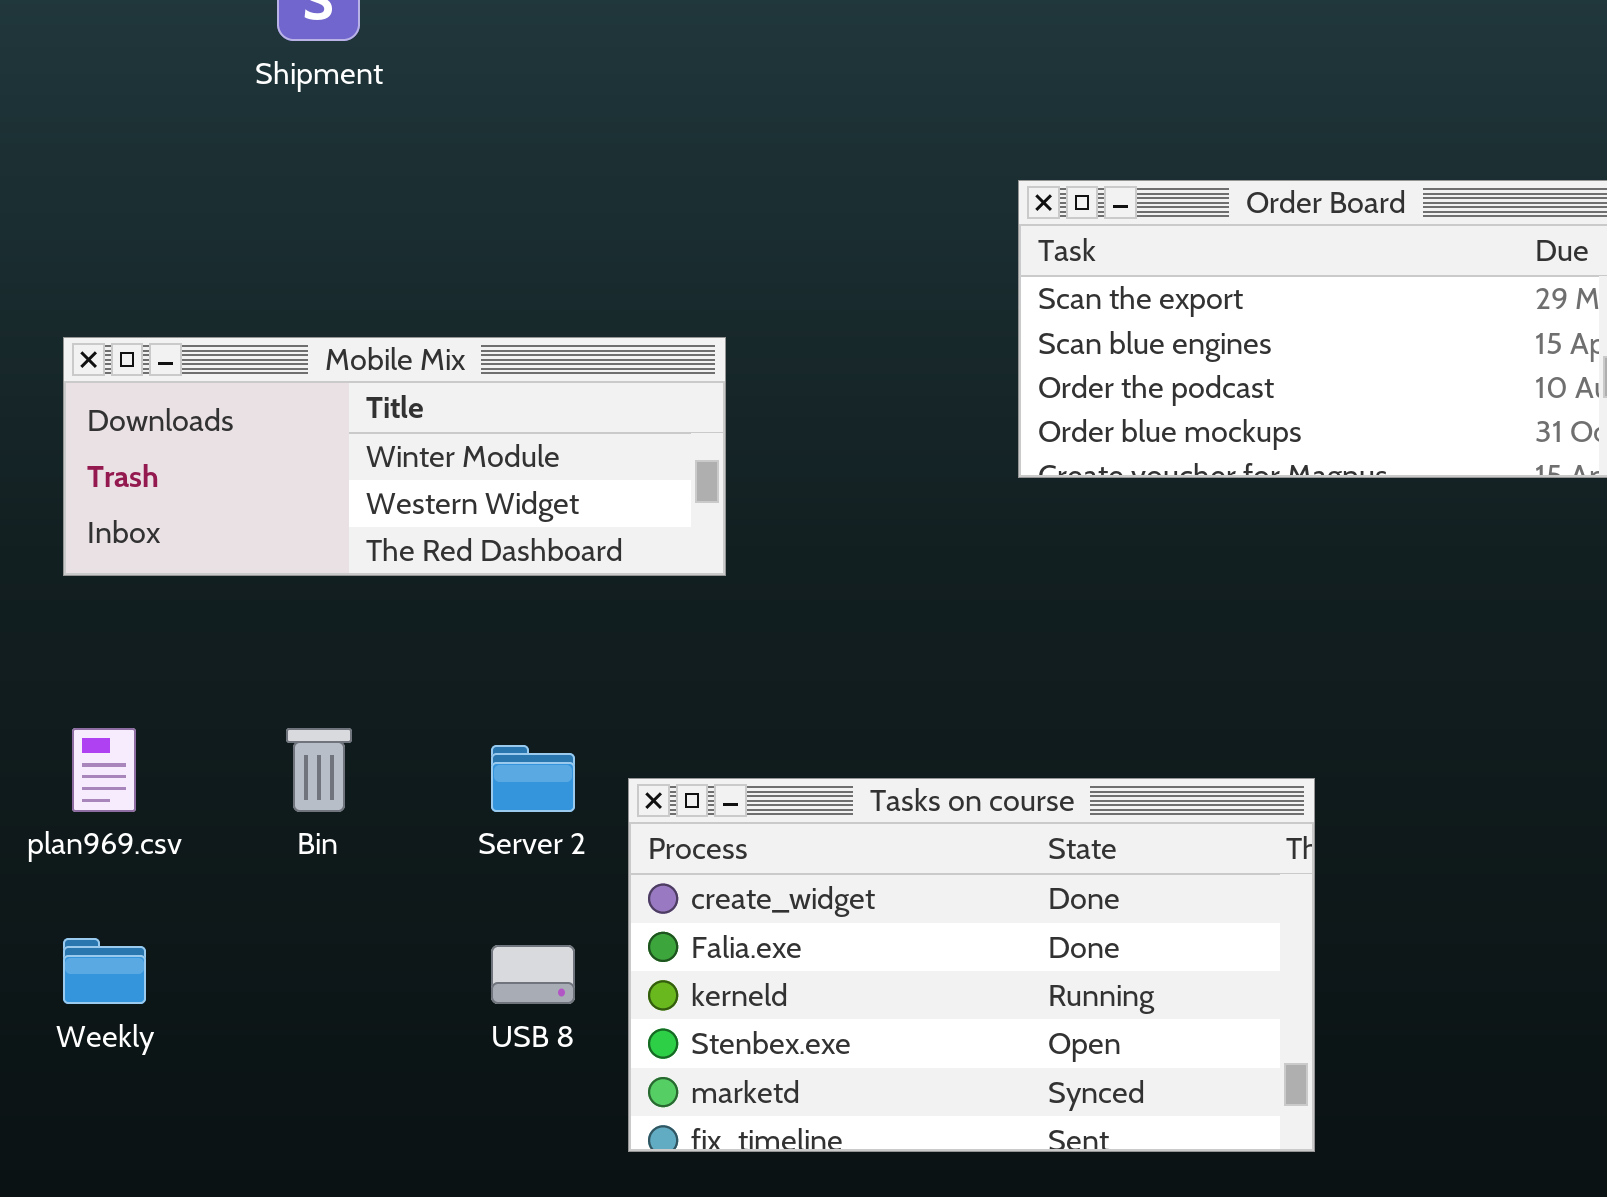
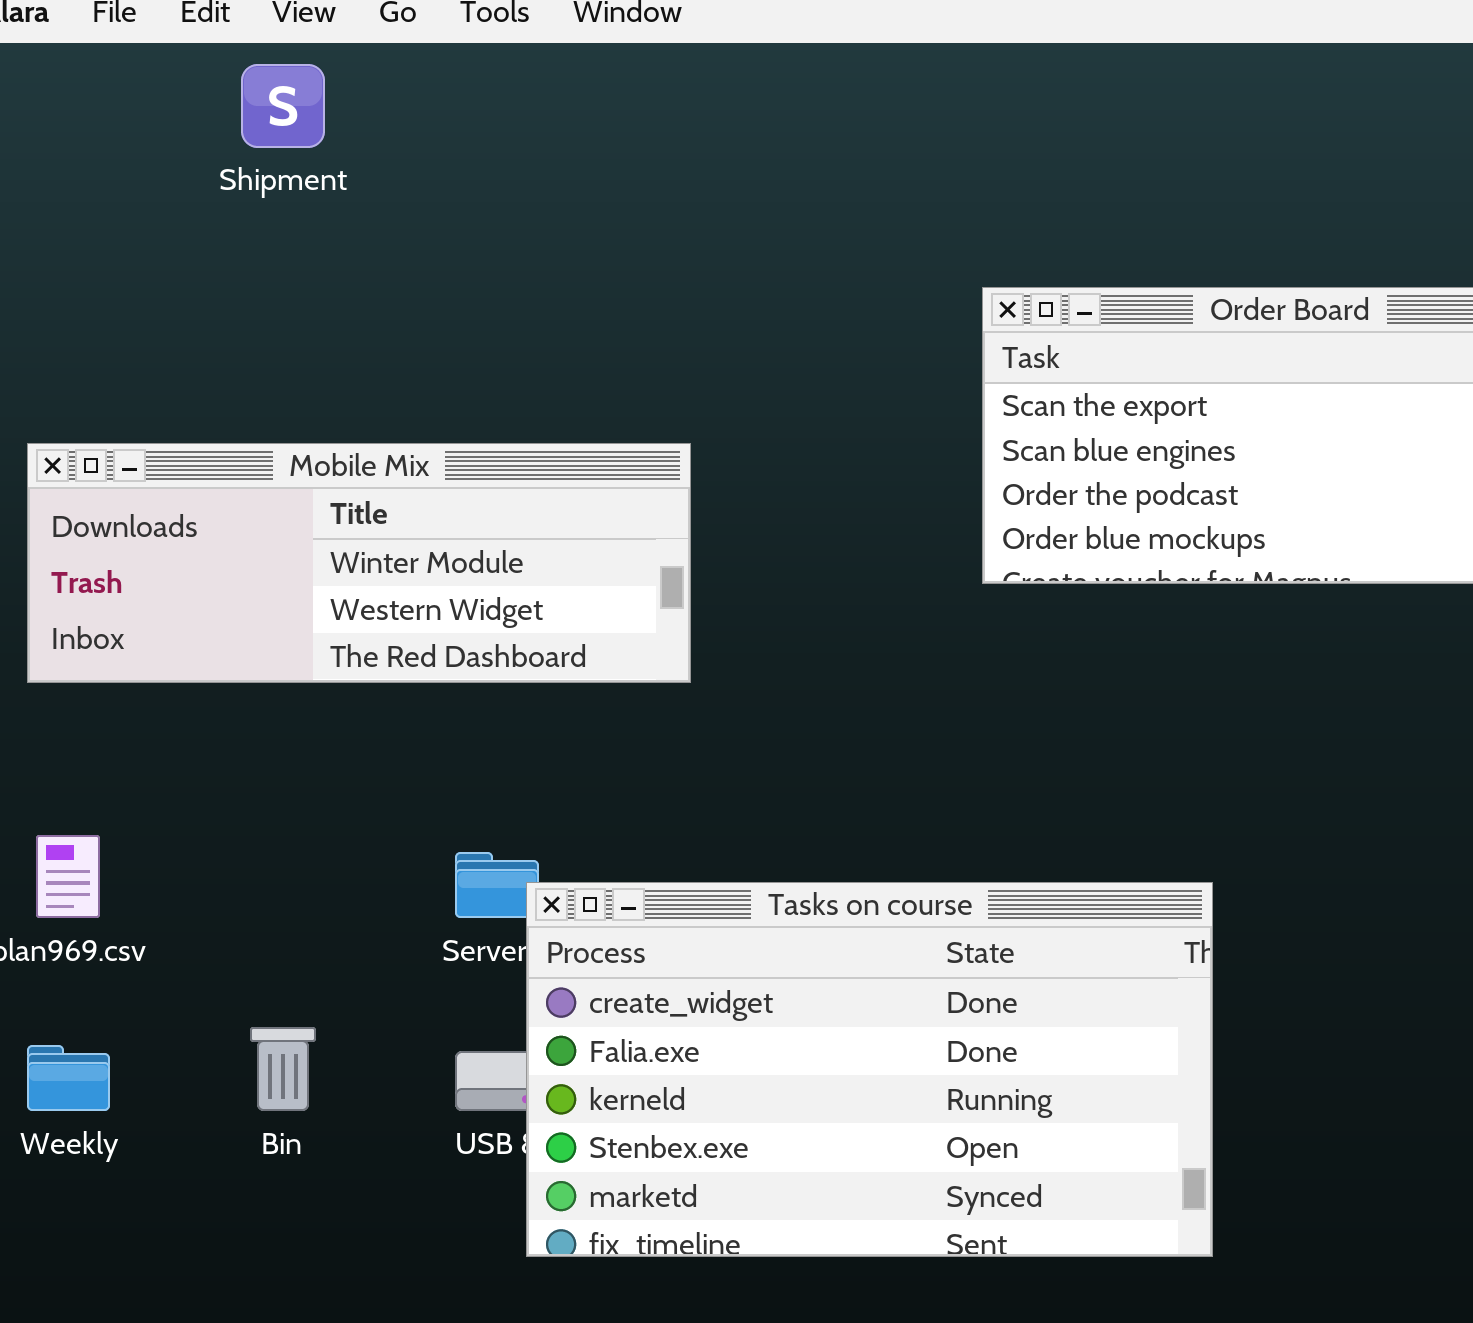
Bin: [286,728,352,812] -> [250,1027,316,1111], moved
Tasks on course: [628,778,1315,1152] -> [526,882,1213,1257], moved

